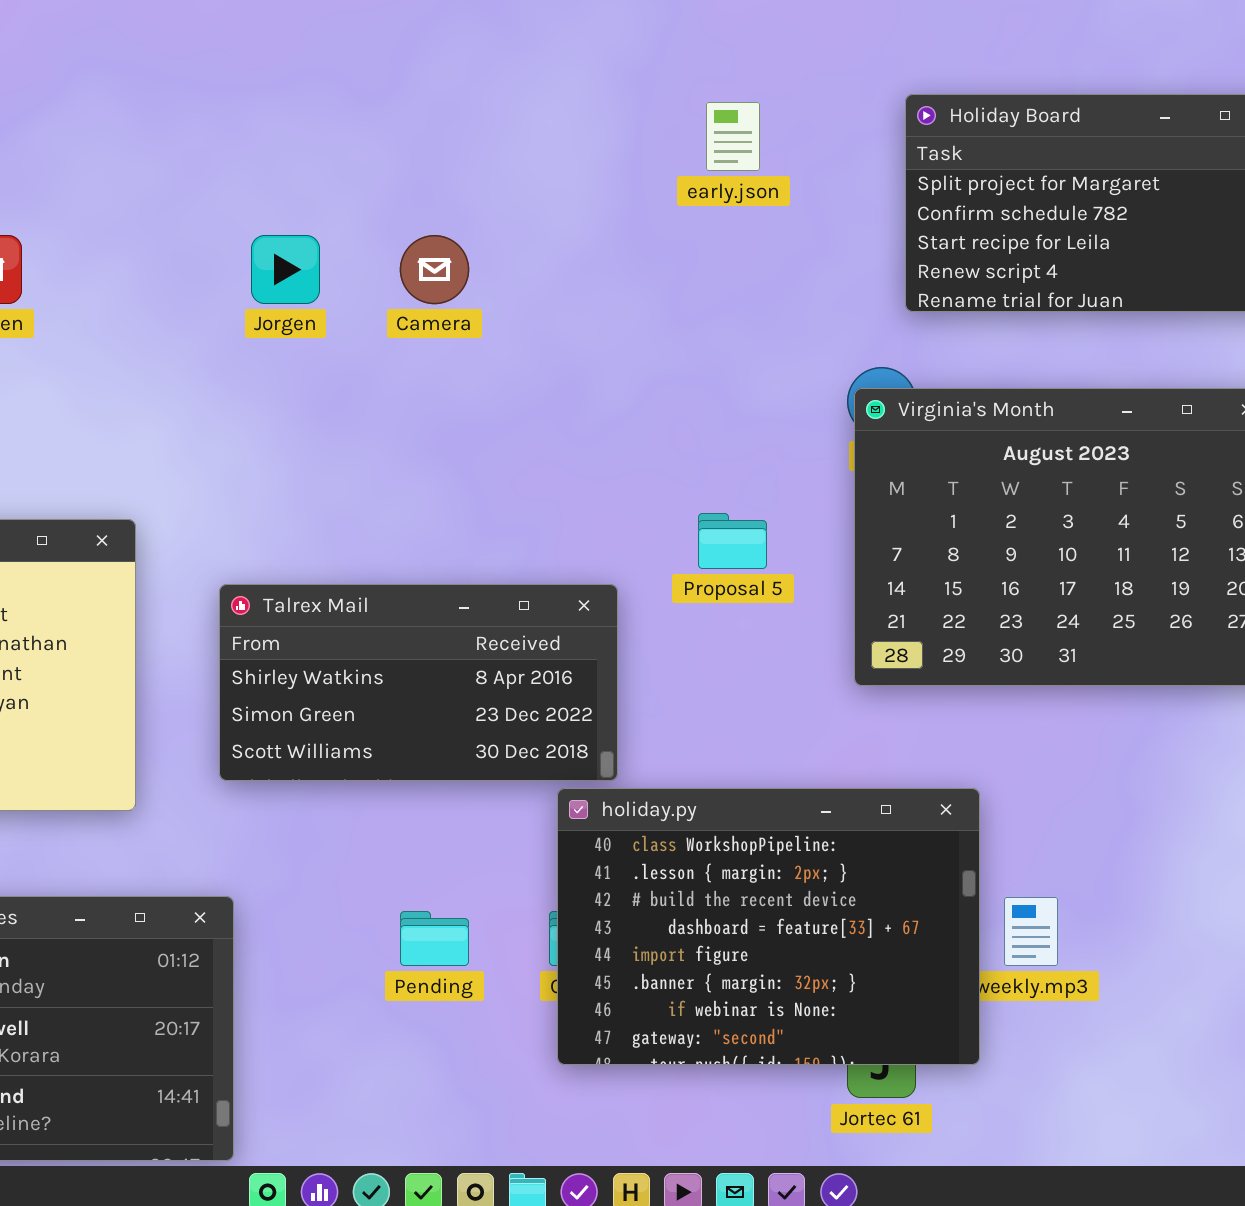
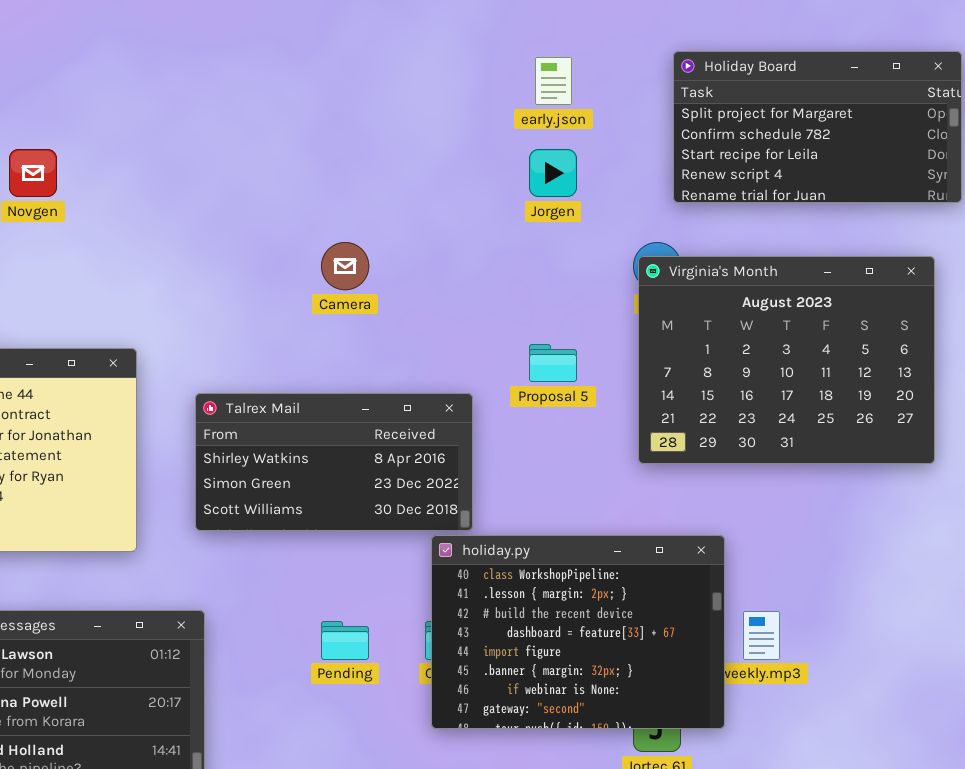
Jorgen: [251,235,320,304] -> [529,149,577,197], moved
Camera: [400,235,469,304] -> [321,242,369,290], moved

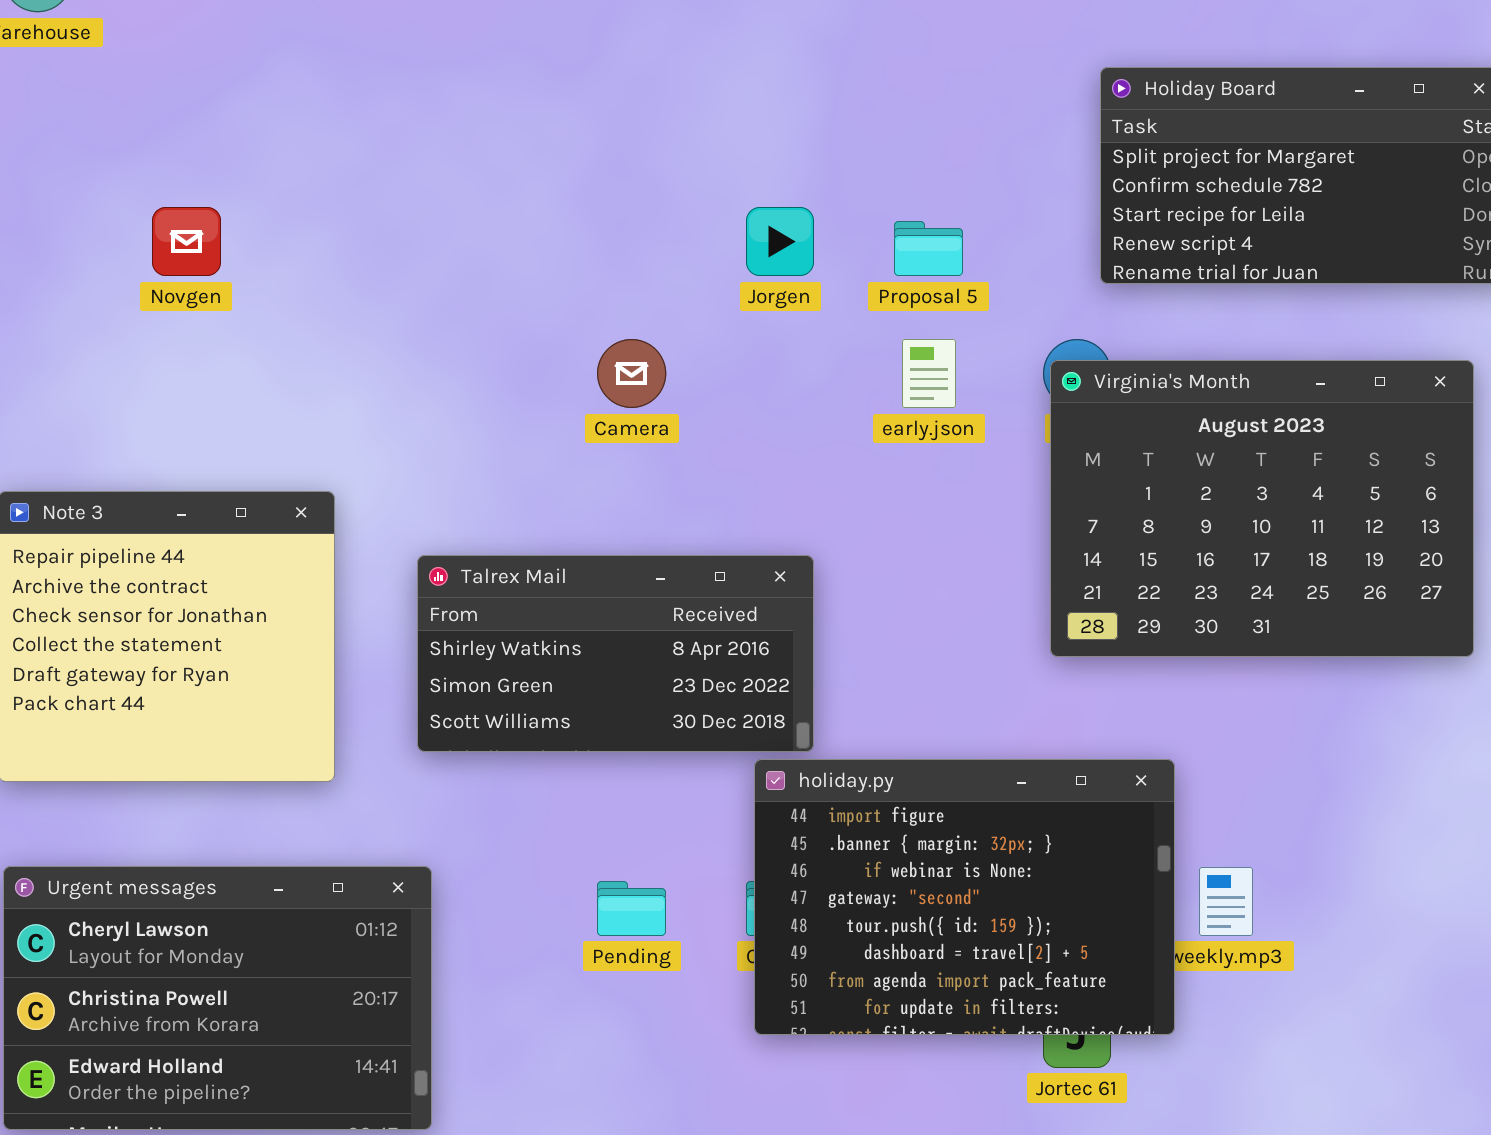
early.json: [535,57,572,105] -> [902,339,956,408], moved
Jorgen: [529,149,577,197] -> [746,207,814,276], moved
Proposal 5: [529,344,577,382] -> [894,221,963,276], moved
holiday.py: [431,535,725,729] -> [754,759,1175,1035], scrolled down 4 rows

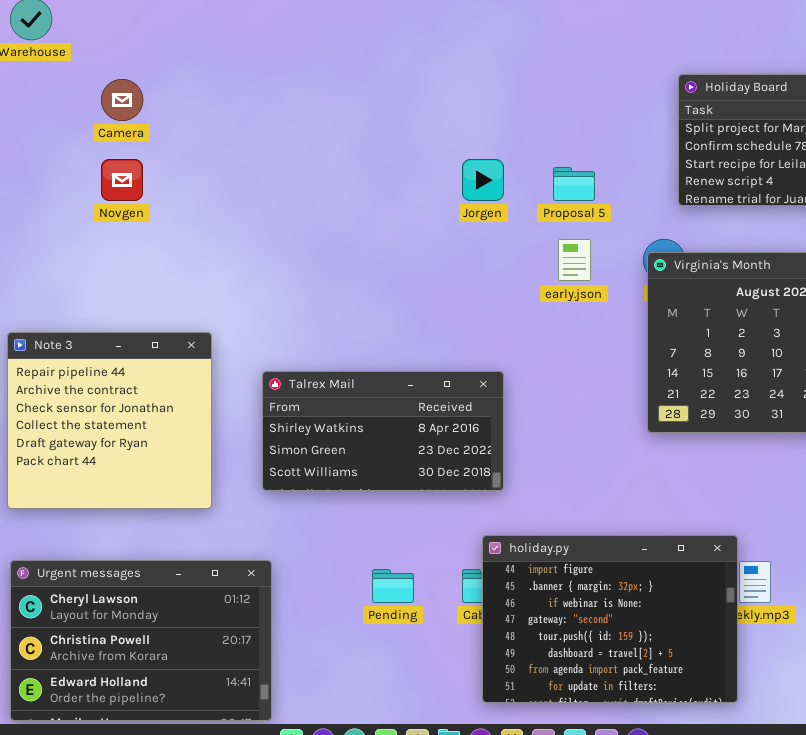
Camera: [597,339,666,408] -> [101,79,143,121], moved
holiday.py: [754,759,1175,1035] -> [482,535,738,703], moved

